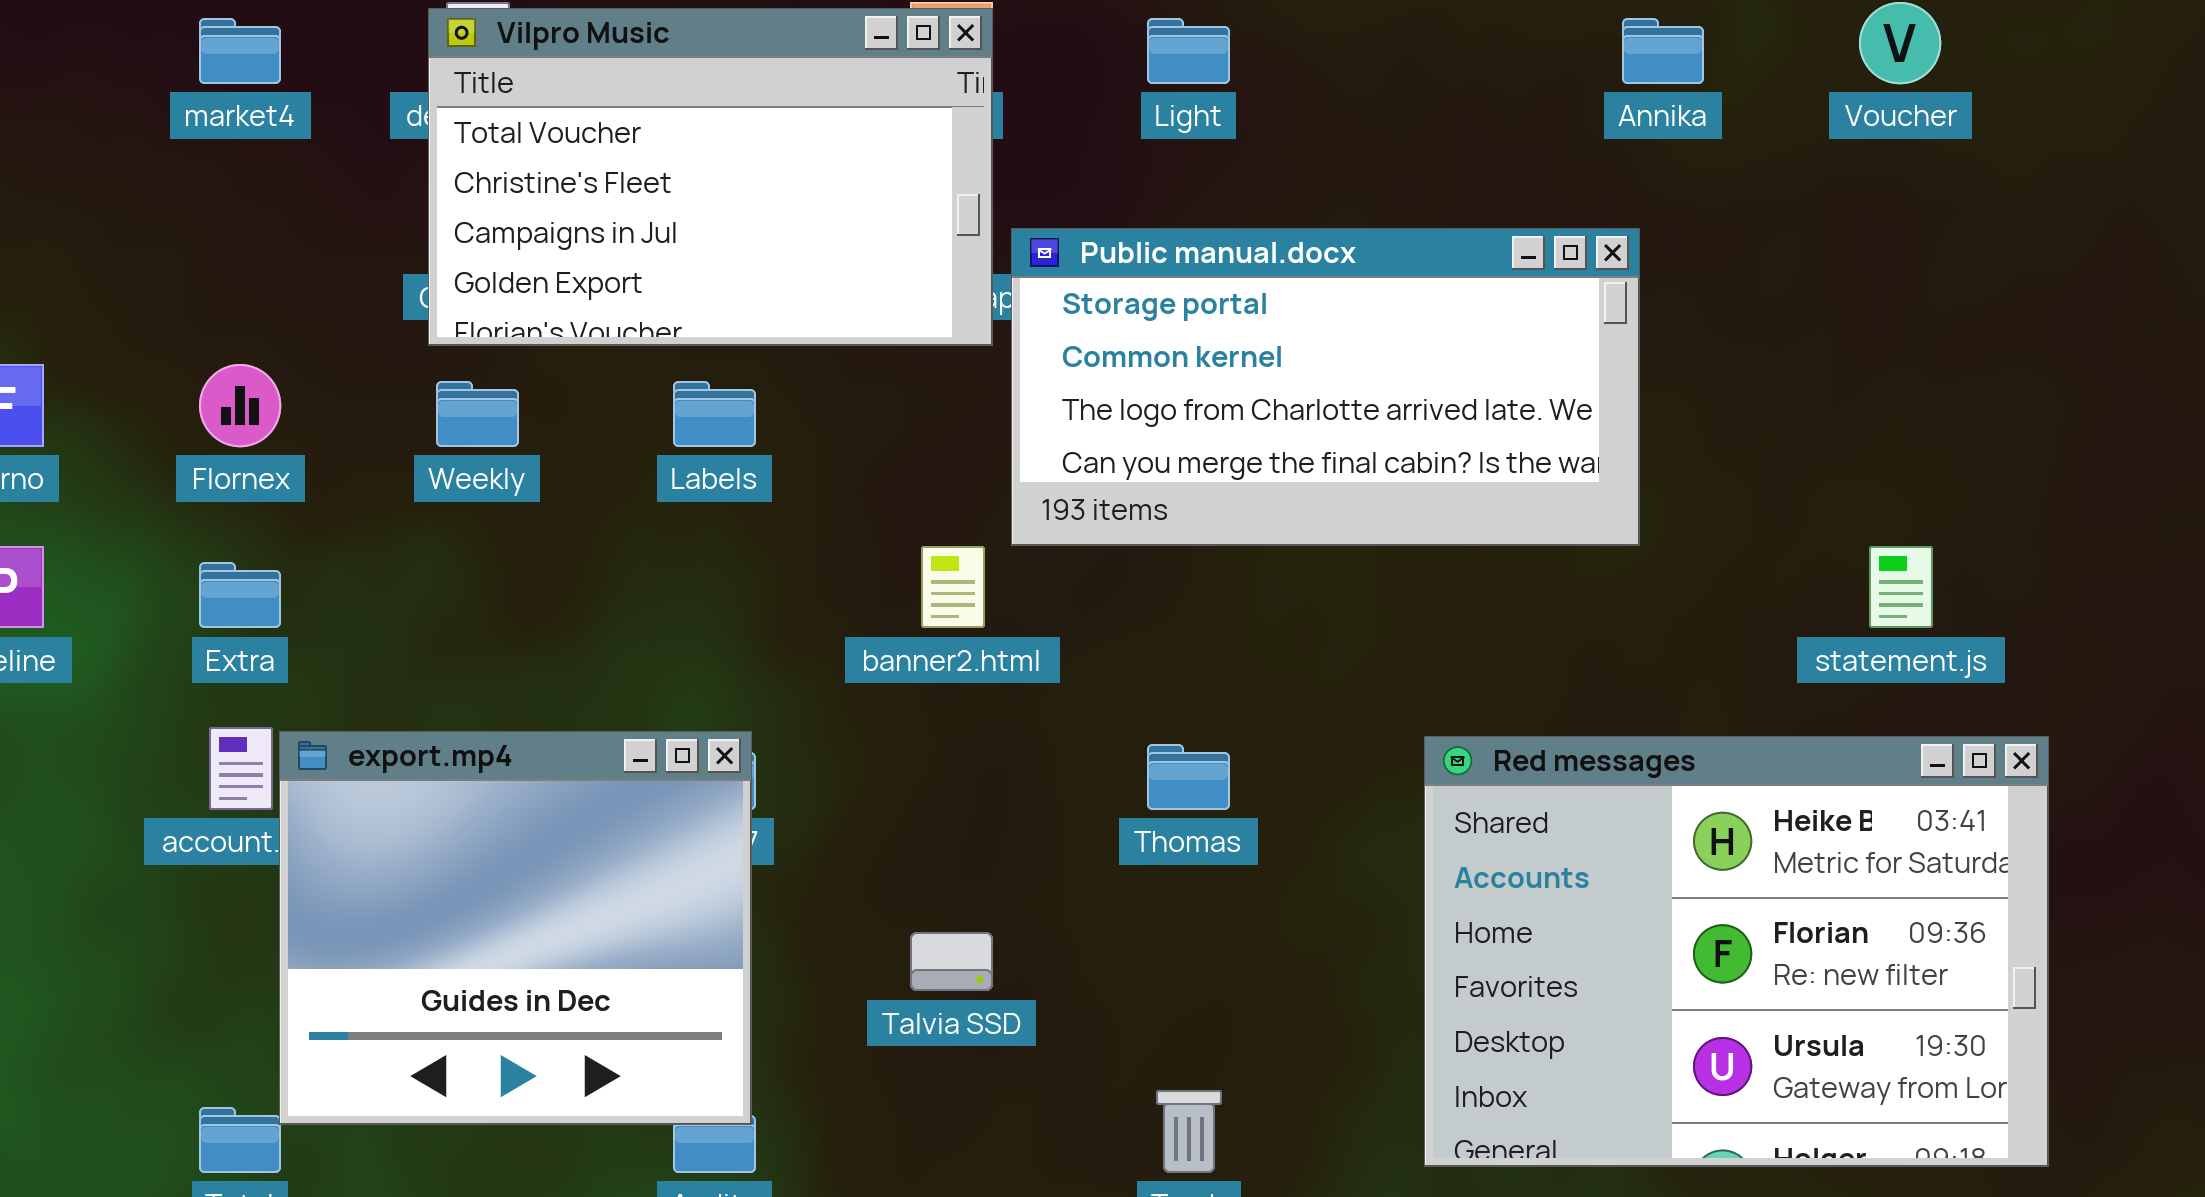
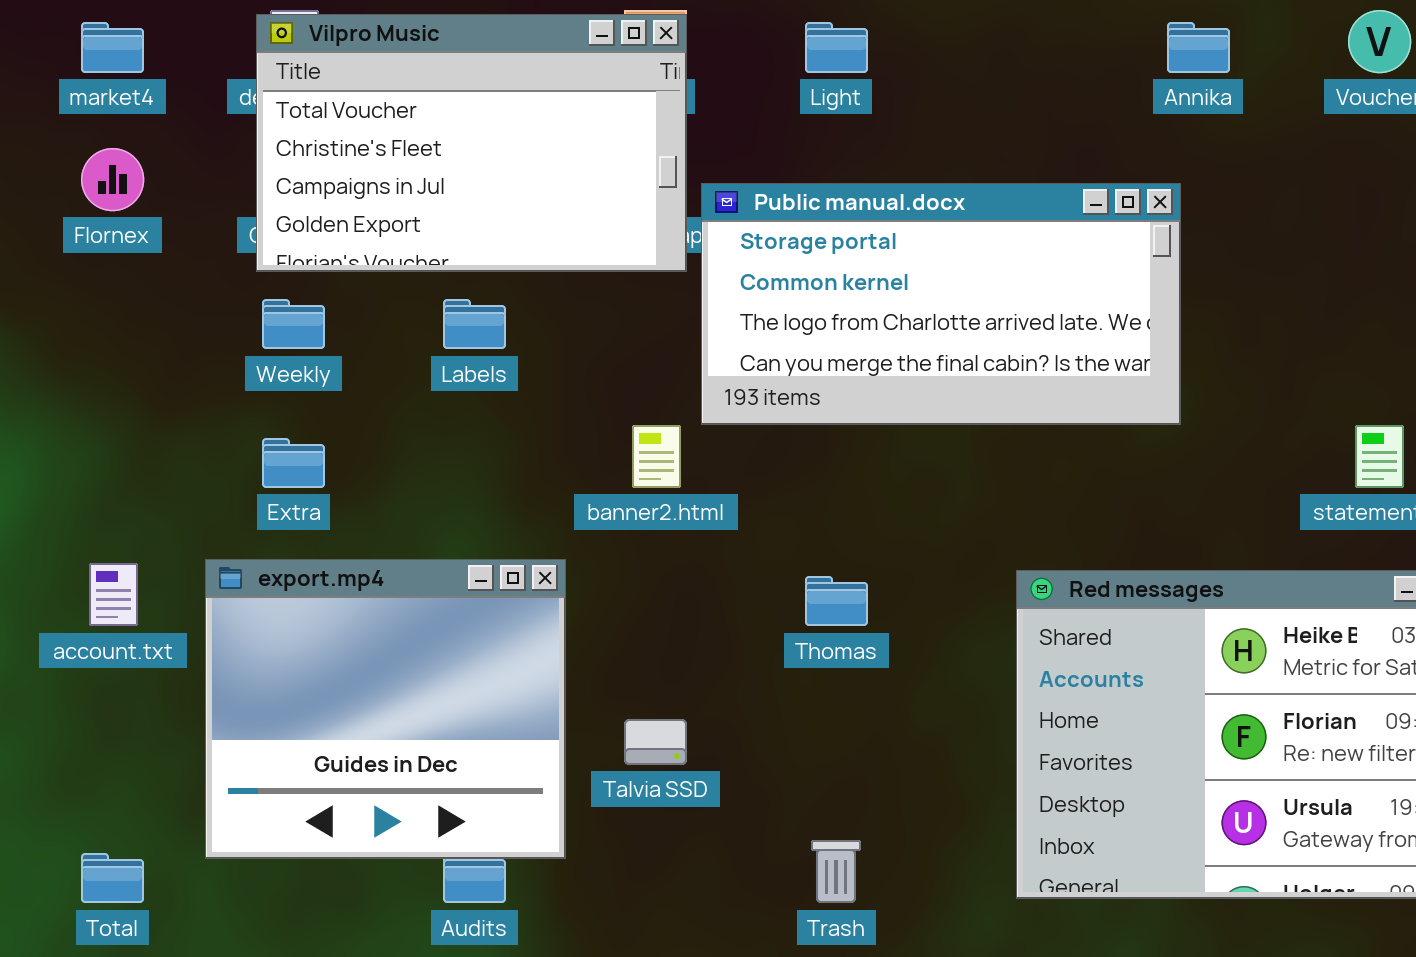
Flornex: [199,364,281,447] -> [81,148,144,211], moved
Extra: [199,562,281,628] -> [262,438,325,488], moved
export.mp4: [279,731,752,1125] -> [205,559,566,859], moved

